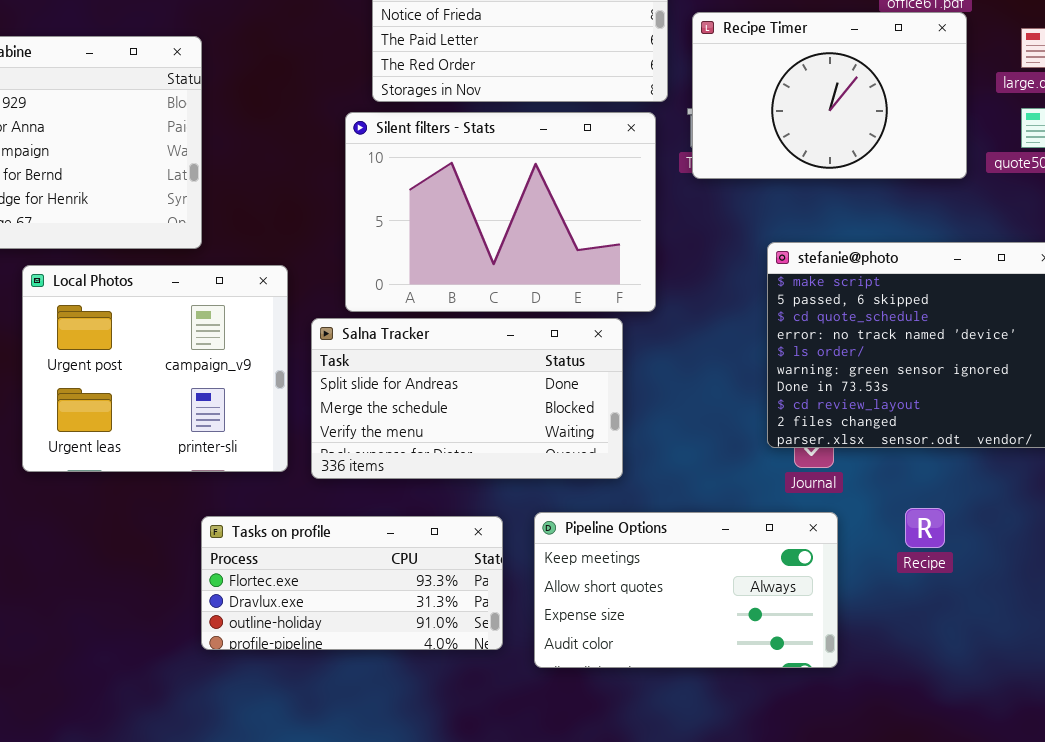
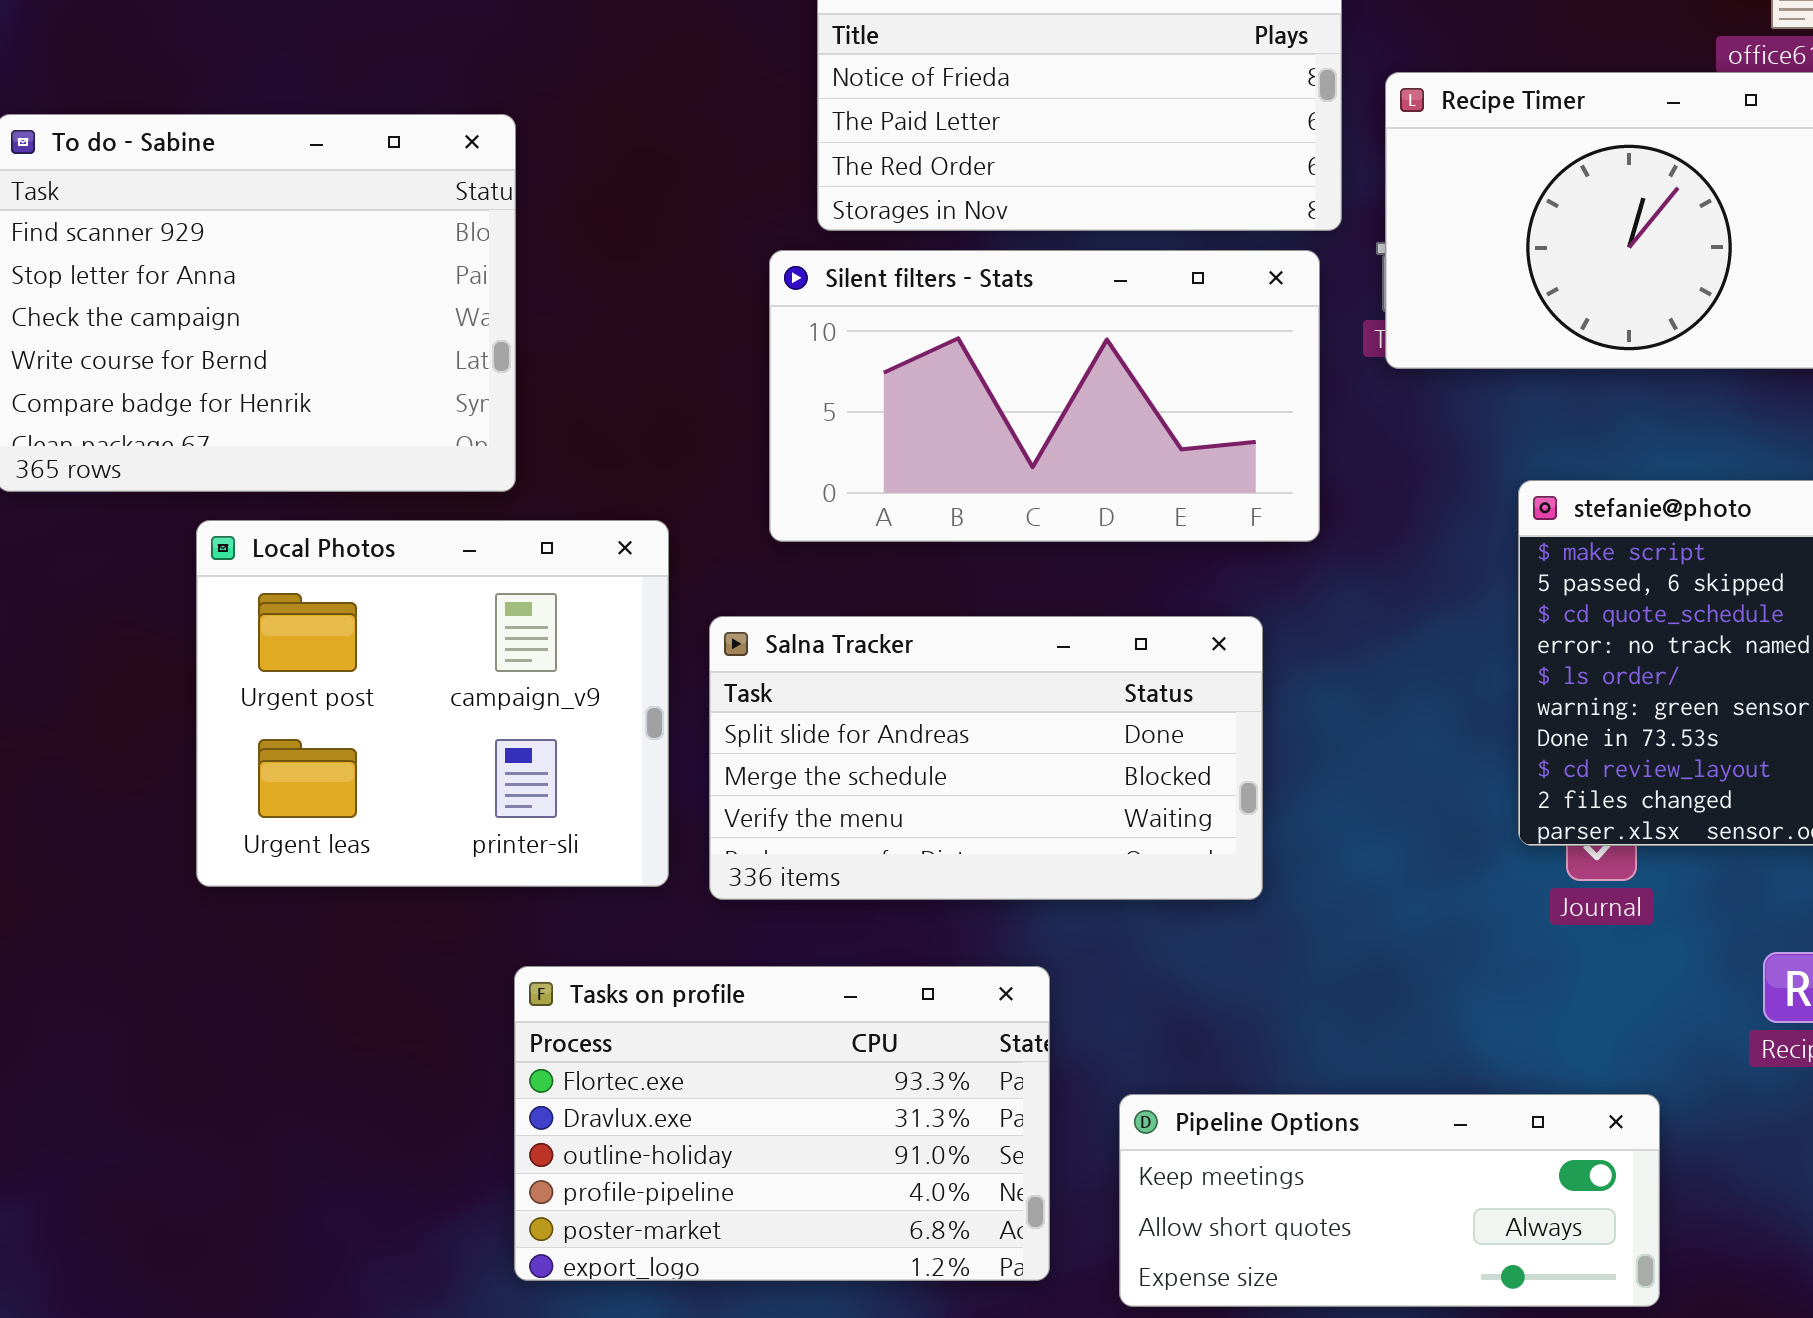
Silent filters - Stats: [345,112,656,312] -> [769,250,1320,542], resized
Pipeline Options: [534,512,838,668] -> [1119,1094,1660,1307], moved, resized
Tasks on profile: [201,516,503,650] -> [514,966,1050,1281], resized

